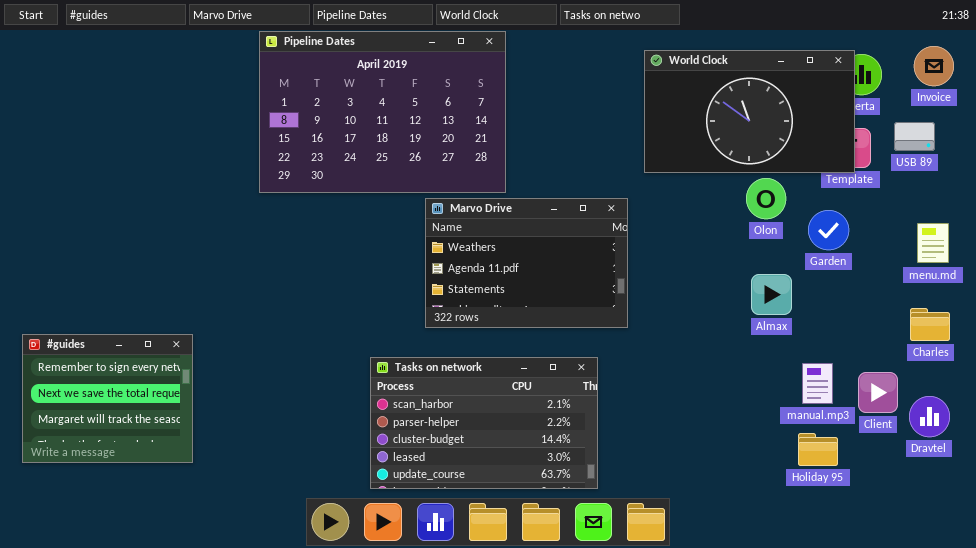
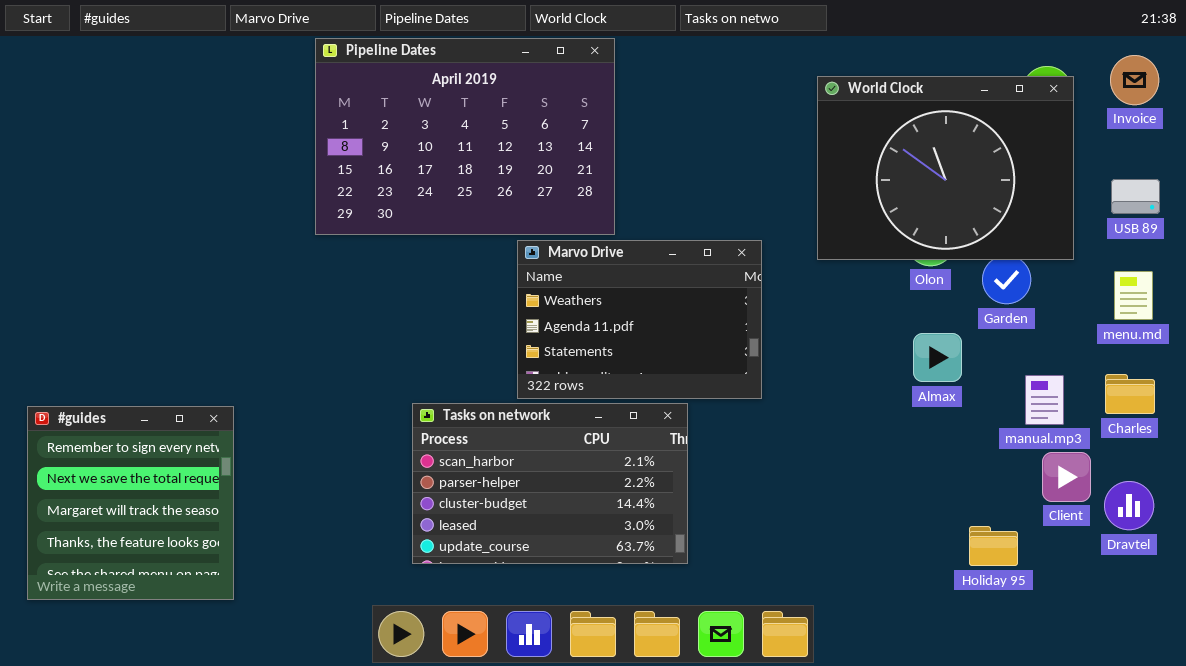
World Clock: [644,50,855,173] -> [817,76,1074,260], moved, resized
USB 89: [894,122,935,151] -> [1111,179,1160,214], moved
#guides: [22,334,193,463] -> [27,406,234,600], resized
Tasks on network: [370,357,598,489] -> [412,403,688,564], moved
manual.mp3: [802,363,833,404] -> [1025,375,1064,425], moved

